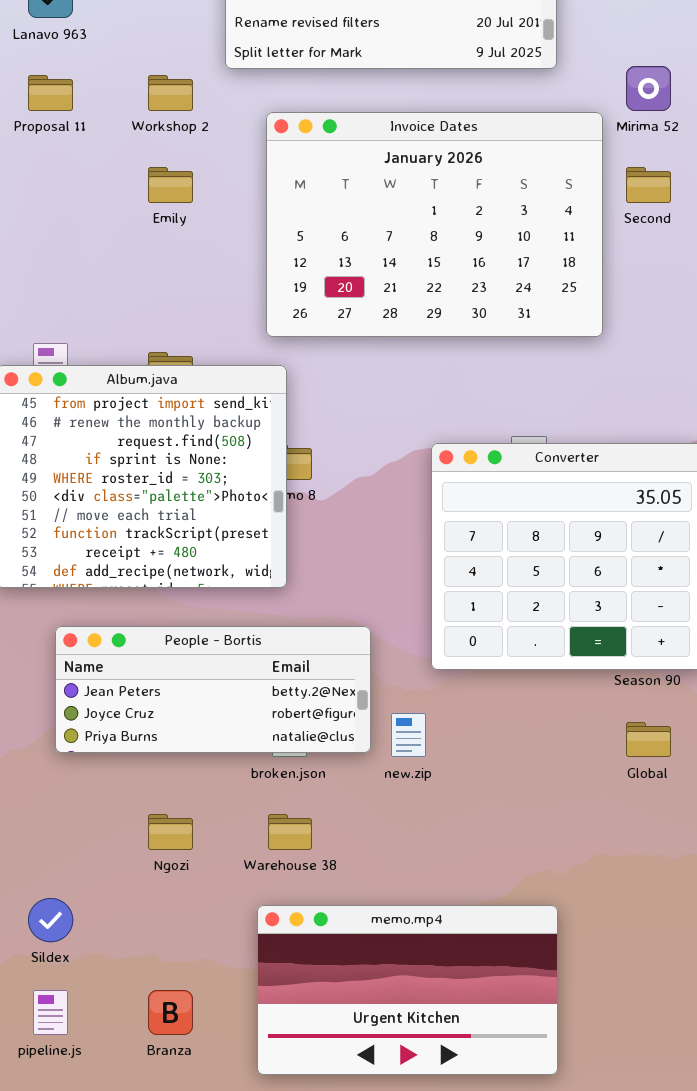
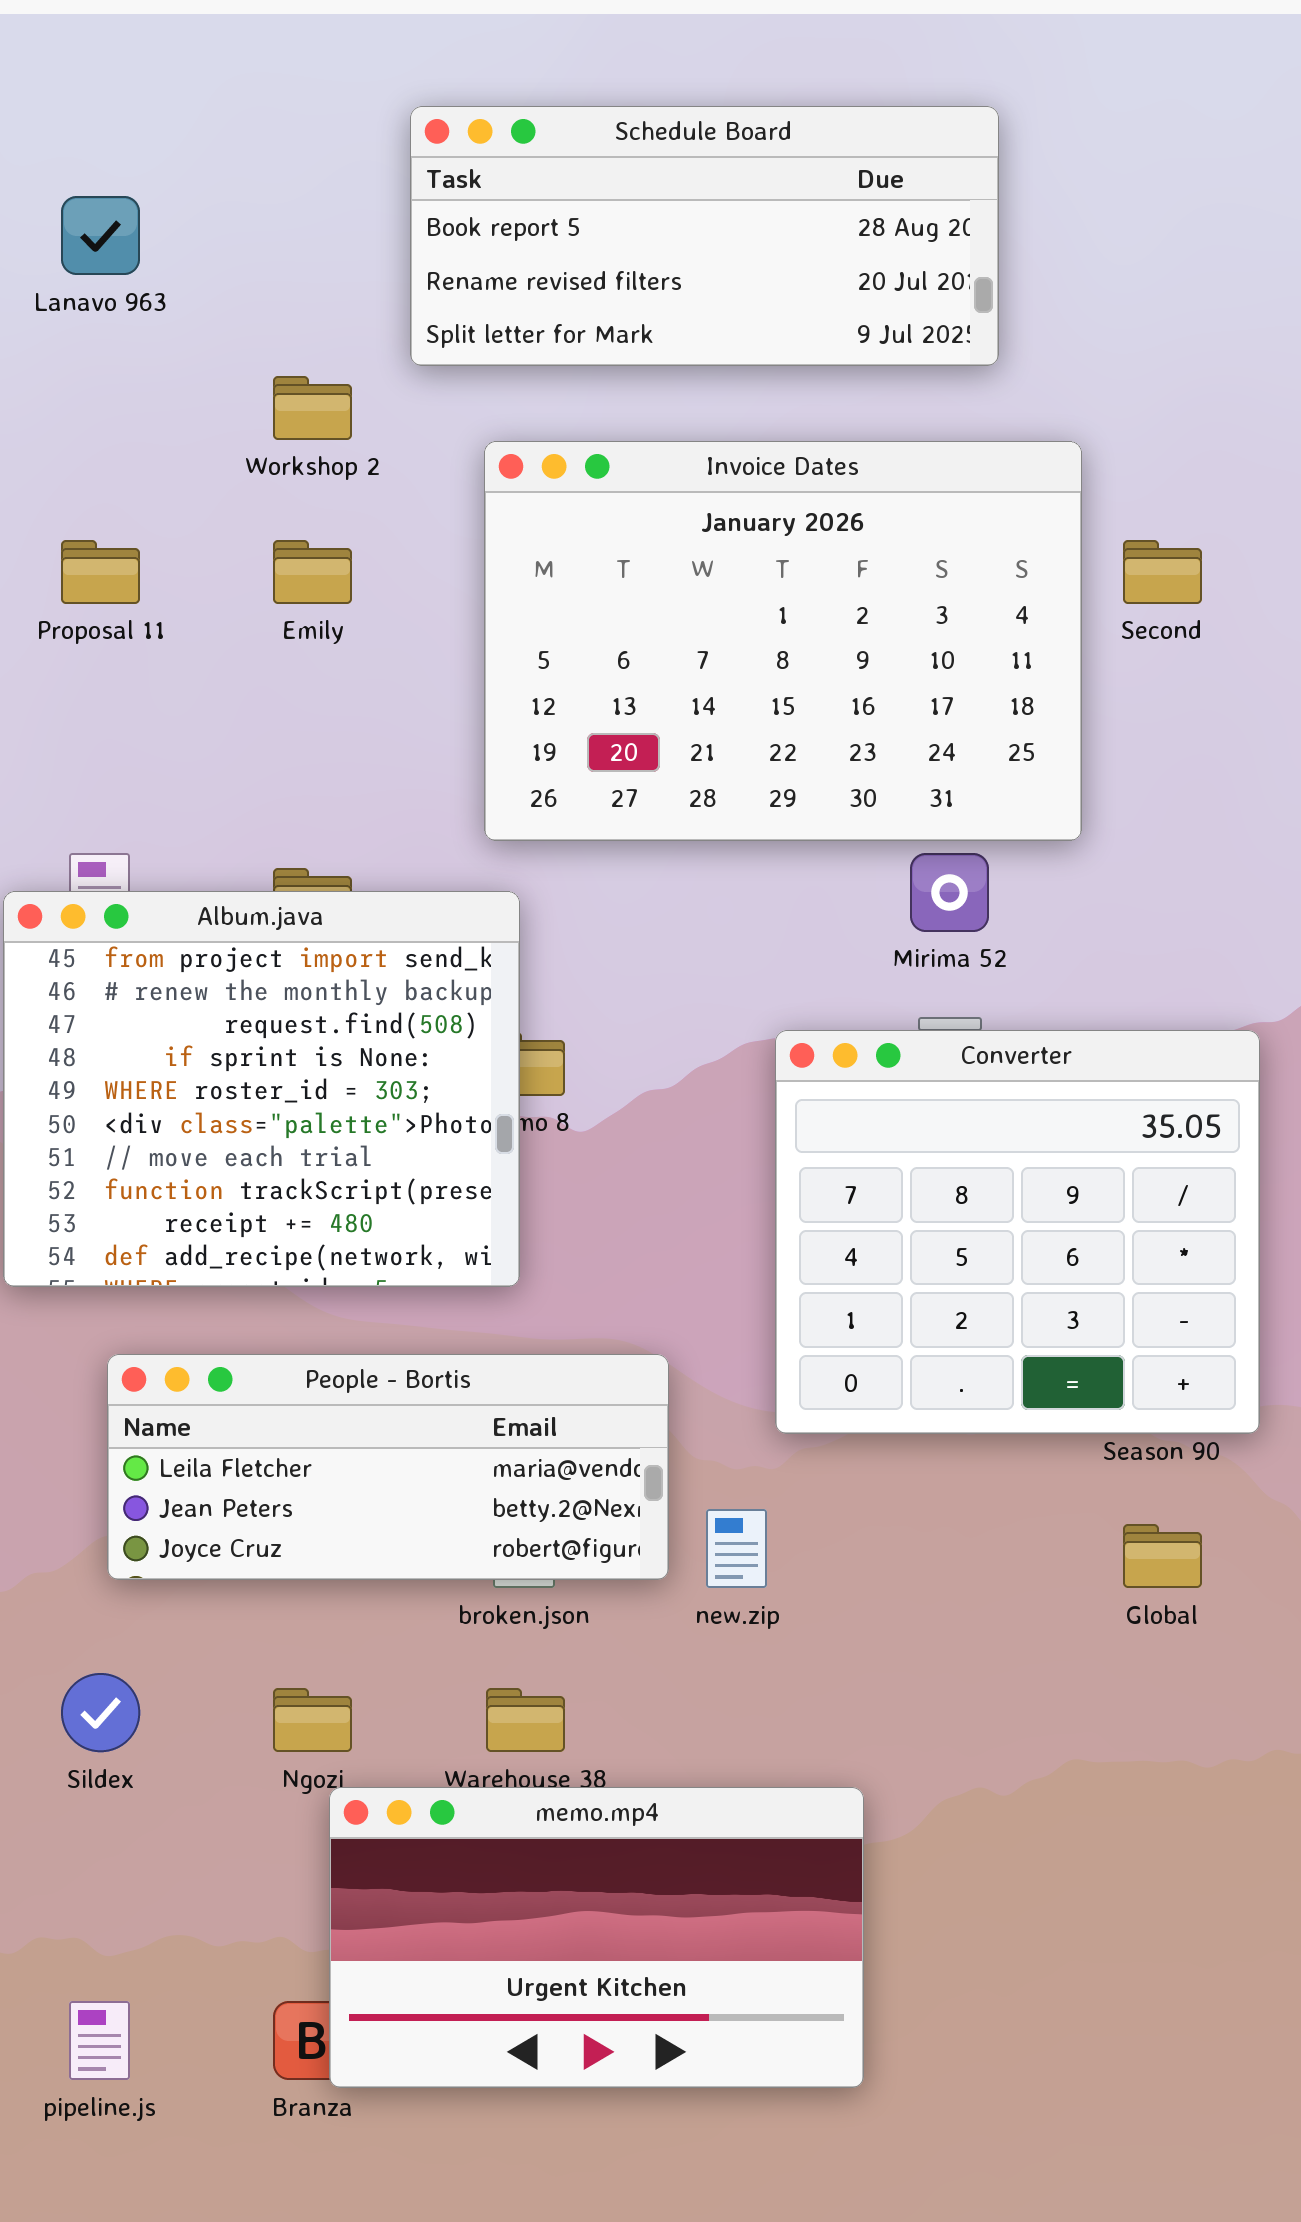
Mirima 52: [626,66,671,111] -> [910,853,989,932], moved
Proposal 11: [28,75,73,111] -> [61,540,140,604], moved
People - Bortis: [55,626,371,753] -> [107,1354,669,1580], scrolled up 1 row
Sildex: [28,898,73,942] -> [61,1673,140,1752], moved
memo.mp4: [257,905,558,1075] -> [329,1787,864,2088], moved

